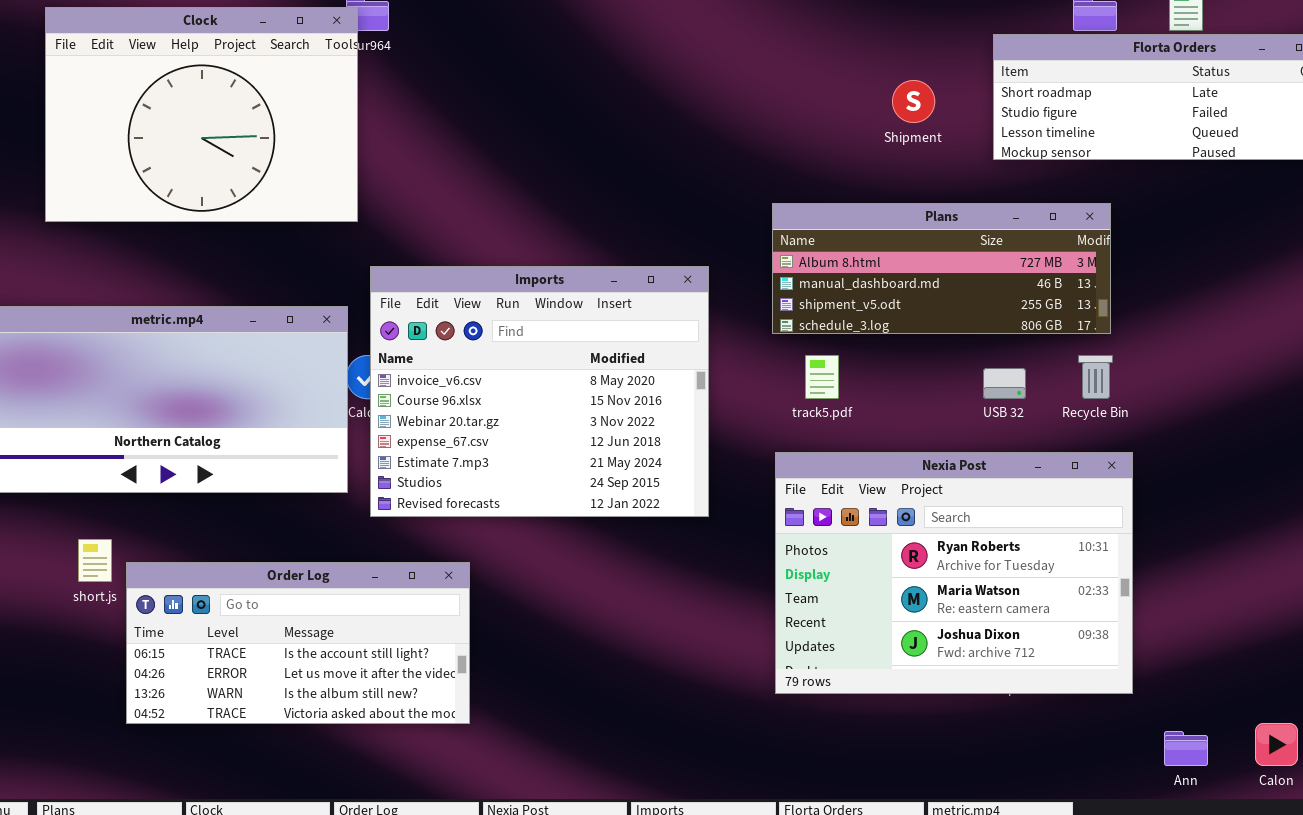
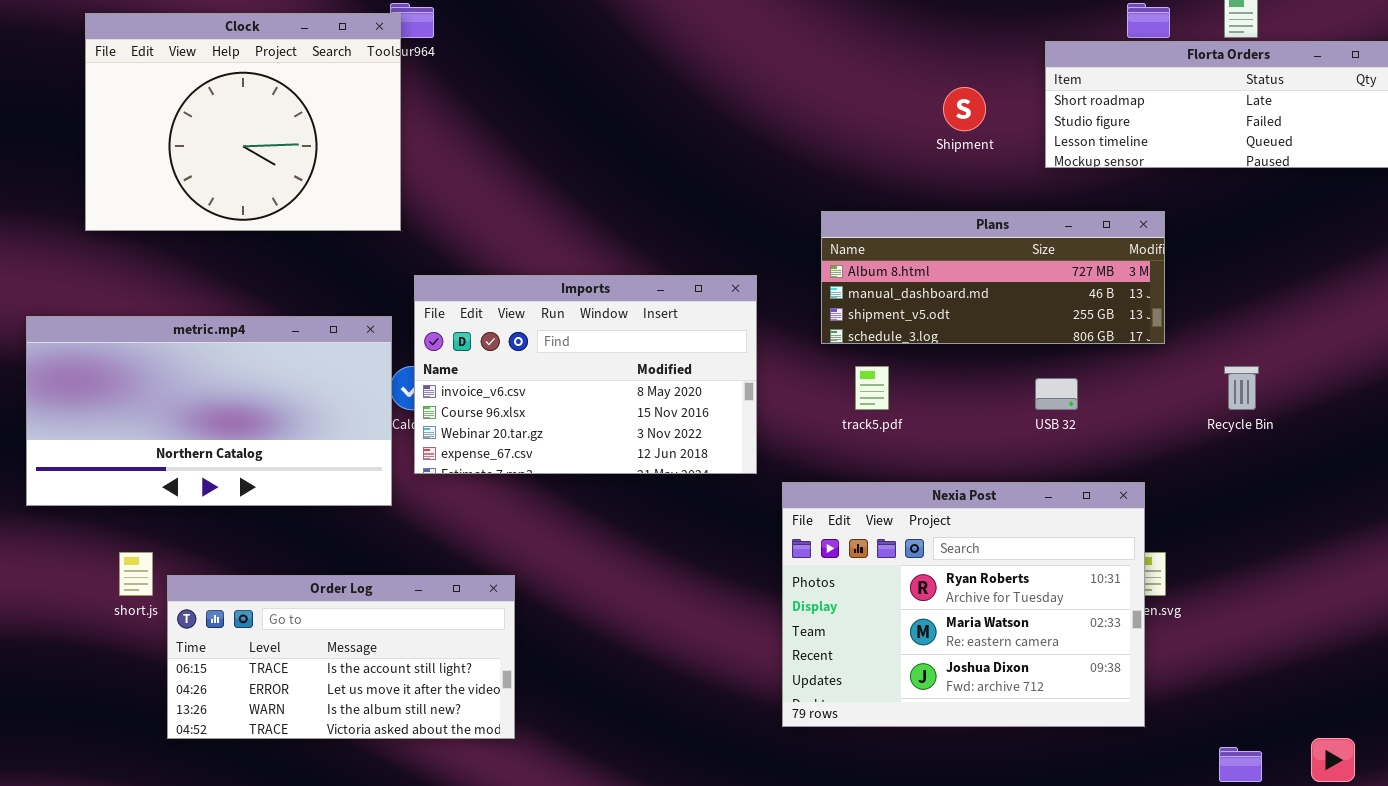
Imports: [370,266,709,517] -> [414,275,757,474], resized
Recycle Bin: [1078,355,1113,399] -> [1224,366,1259,410], moved
Nexia Post: [775,452,1133,694] -> [782,482,1145,727], moved

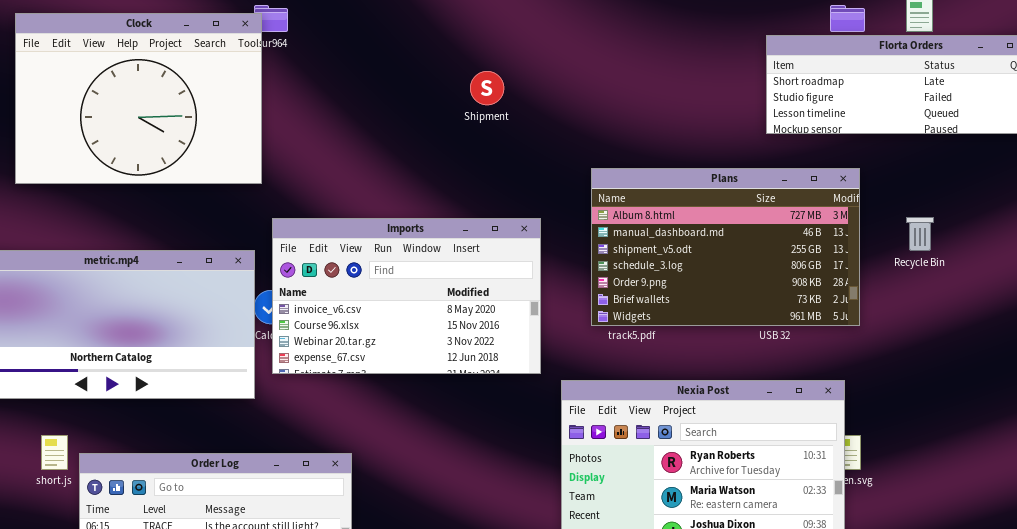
Shipment: [943,87,986,131] -> [470,71,504,105], moved
Plans: [821,211,1165,344] -> [591,168,860,326], resized
Recycle Bin: [1224,366,1259,410] -> [906,217,934,251], moved

